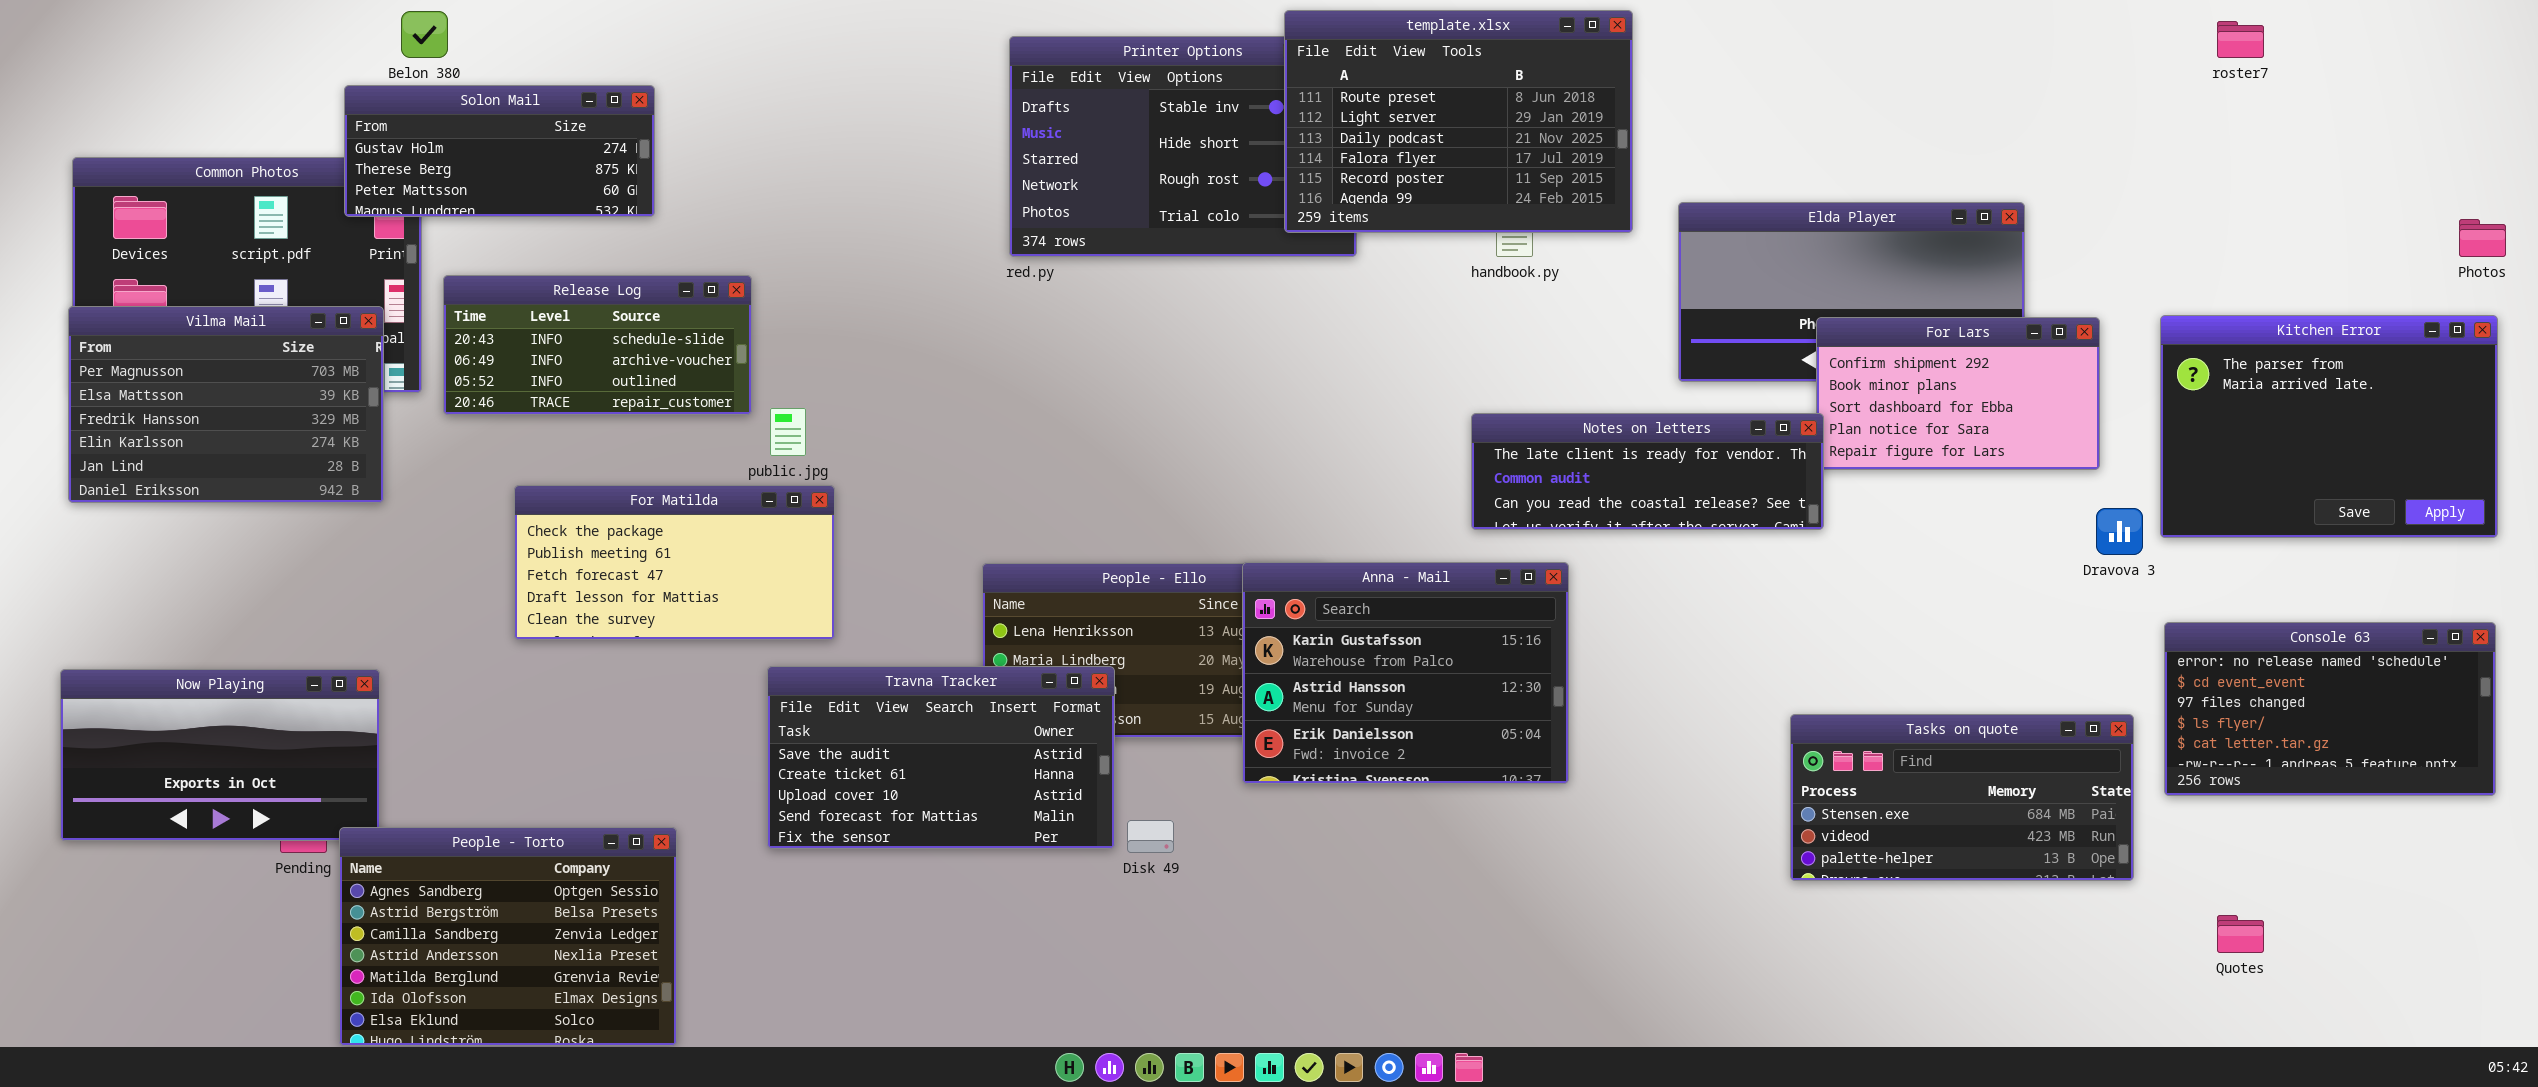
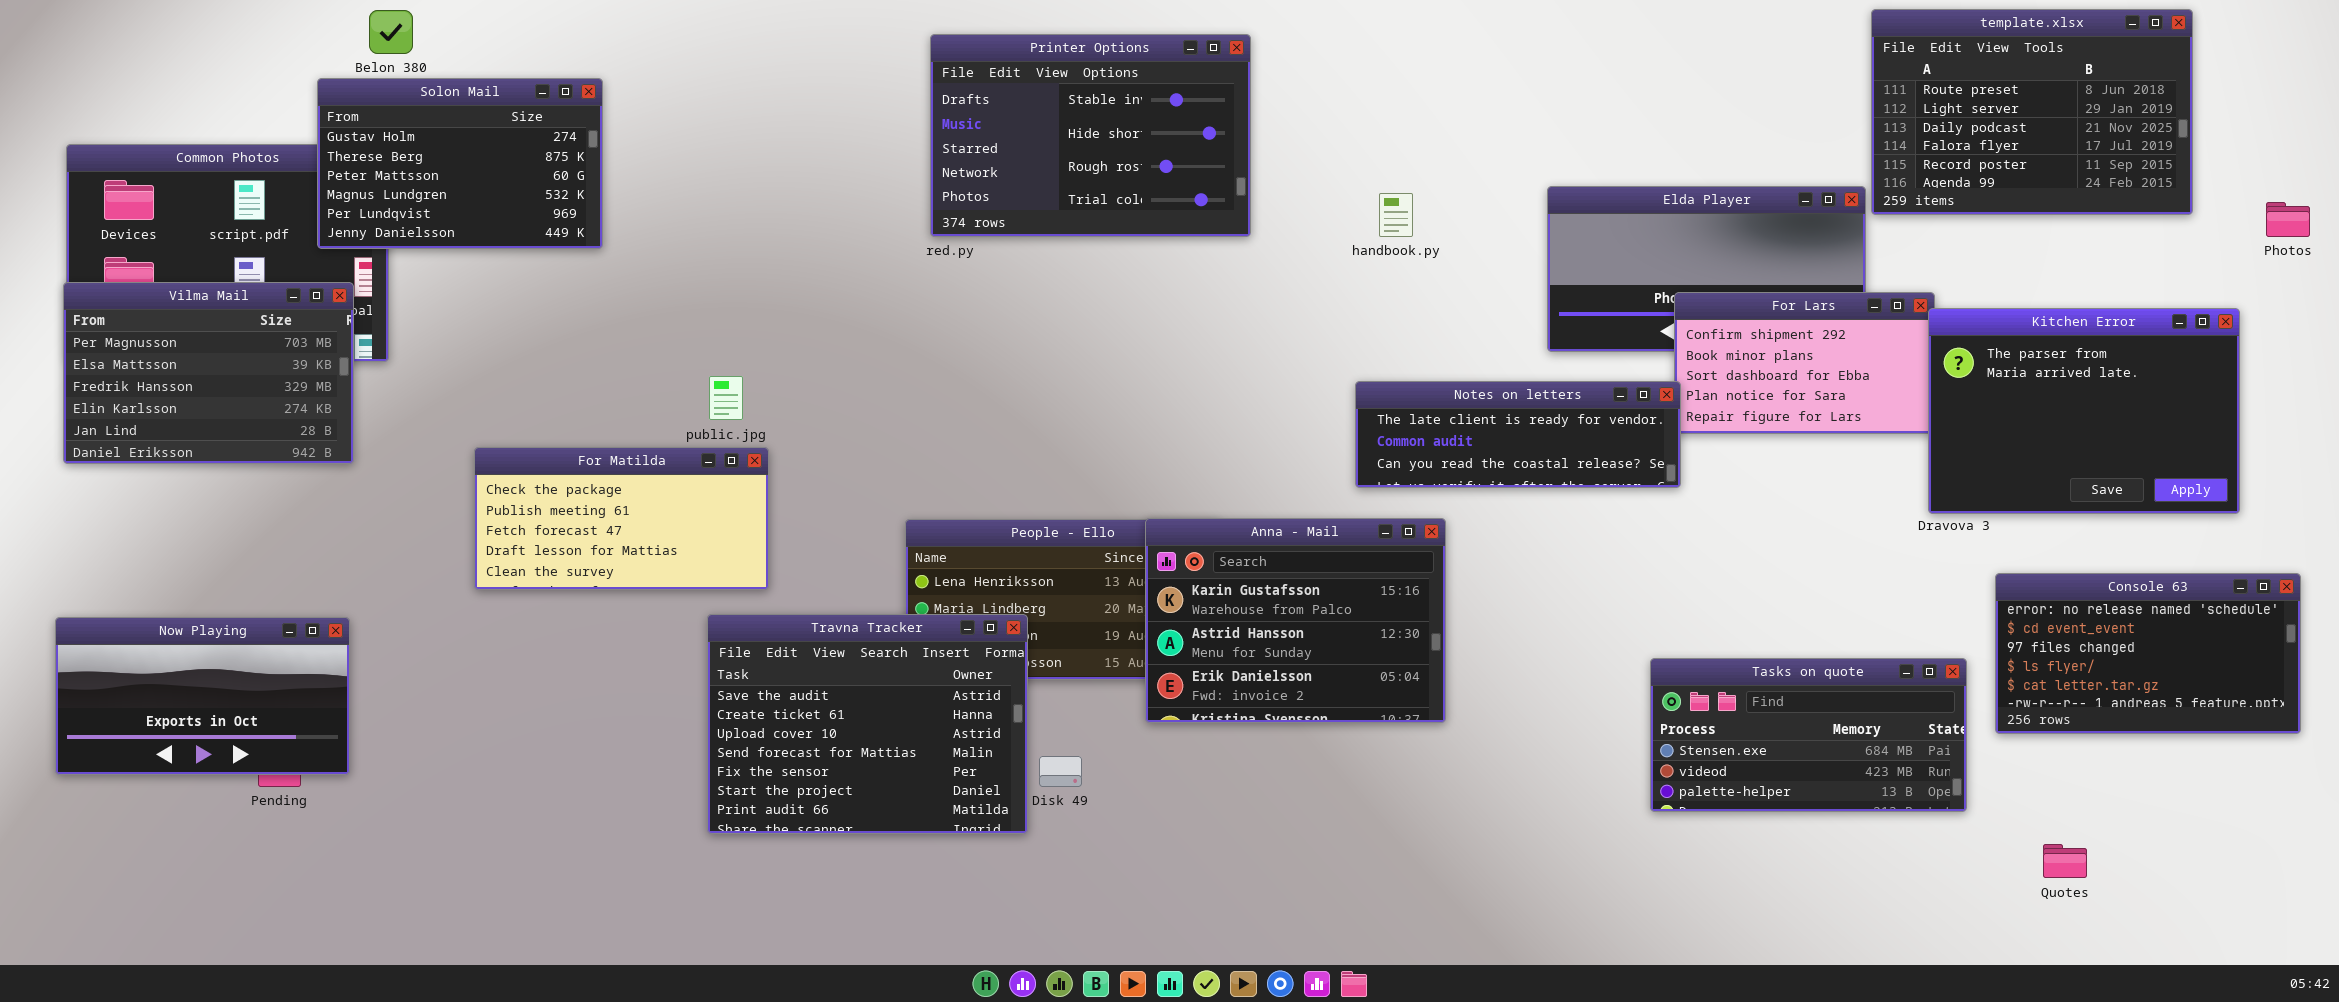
template.xlsx: [1284,10,1633,233] -> [1871,9,2193,215], moved
Solon Mail: [344,85,655,217] -> [317,78,603,249], resized
Release Log: [443,275,752,415] -> none, closed
Kitchen Error: [2160,315,2498,538] -> [1928,308,2240,514], moved
Travna Tracker: [767,666,1115,849] -> [707,614,1028,834], resized
People - Torto: [339,827,677,1046] -> none, closed

